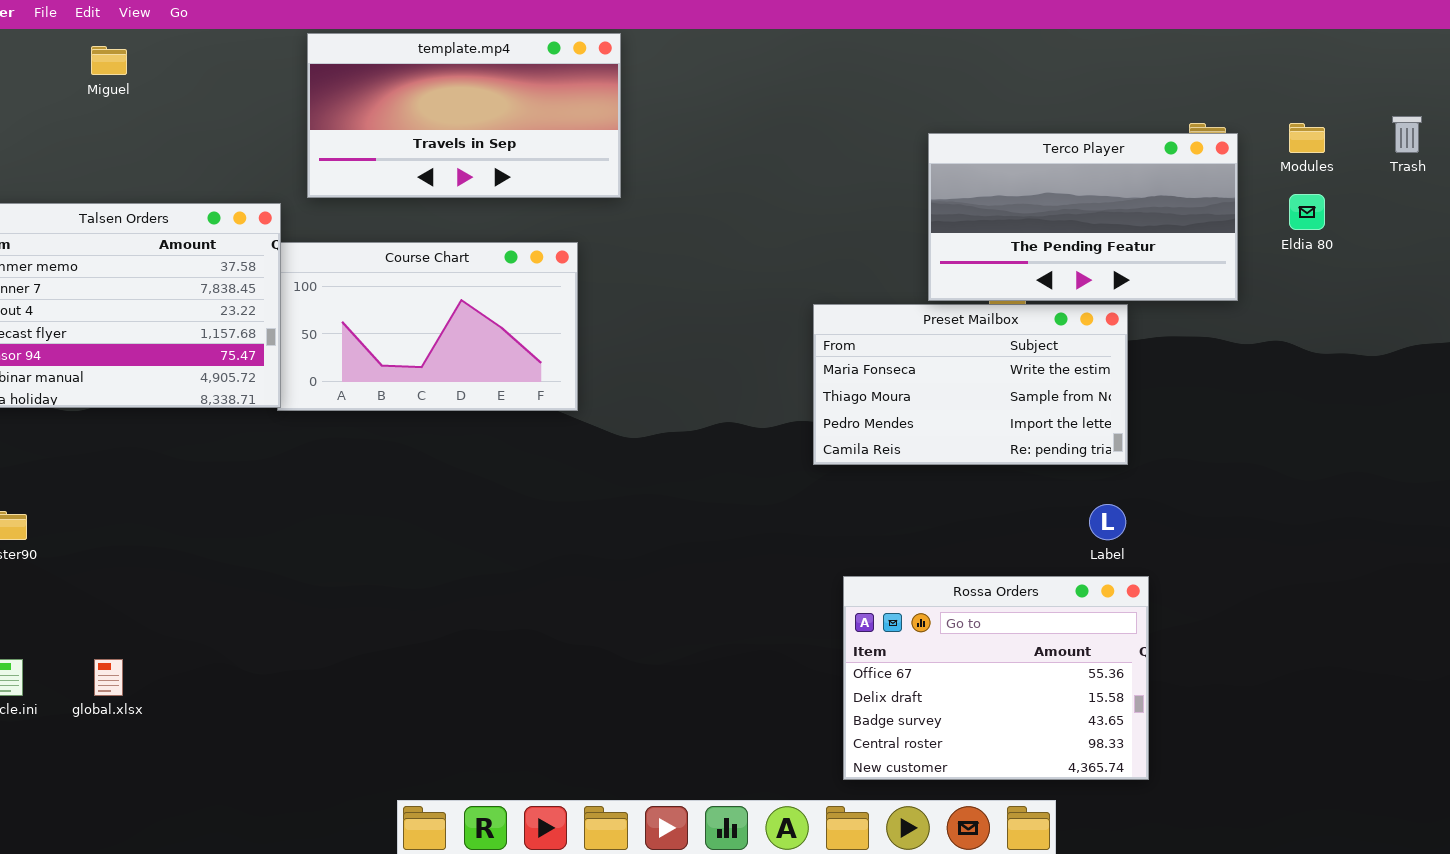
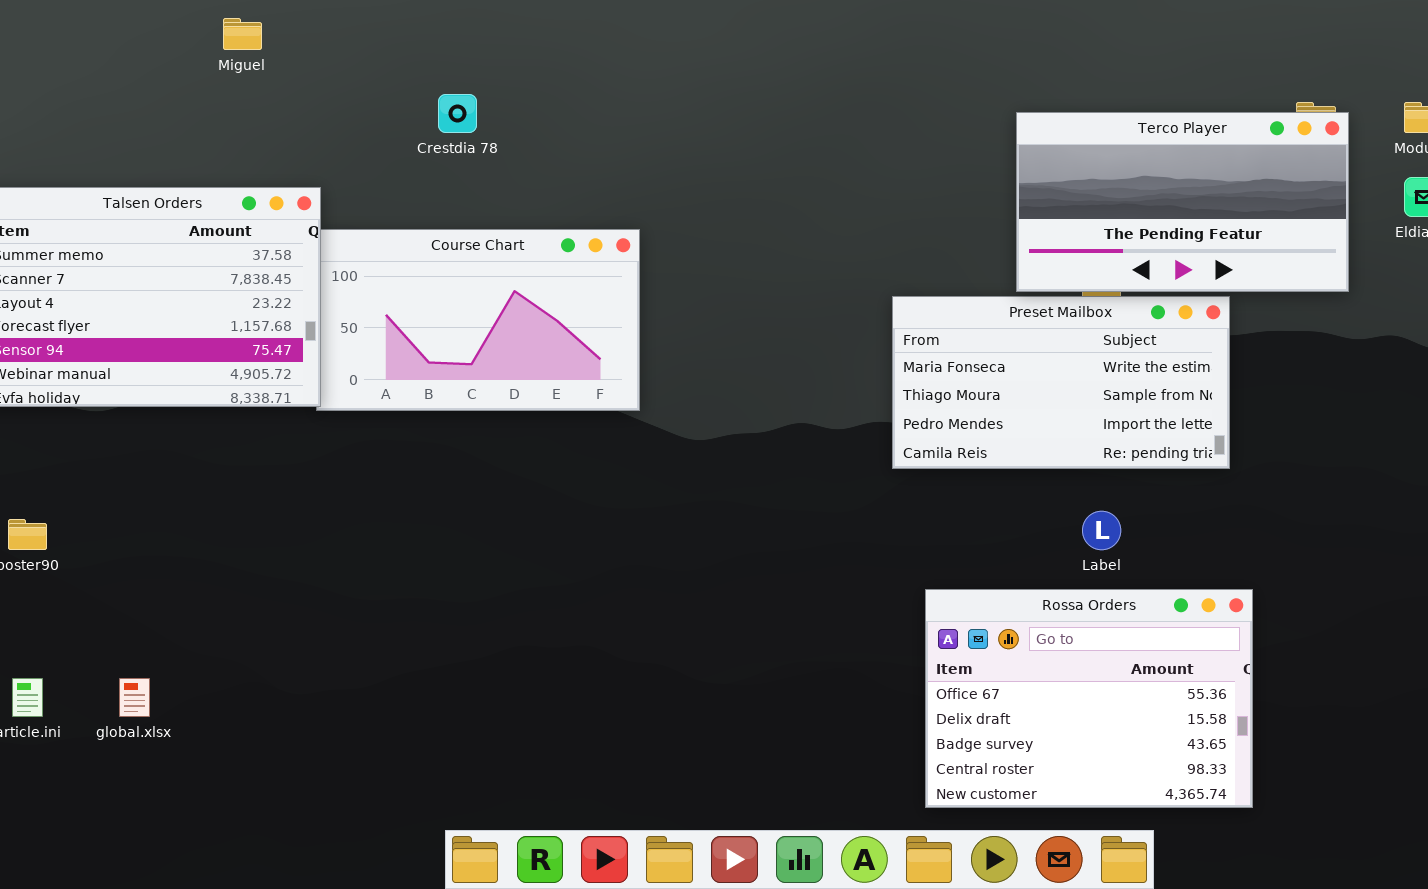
template.mp4: [307,33,621,198] -> none, closed
Miguel: [91,46,127,75] -> [223,18,262,50], moved
Label: [1089,504,1126,540] -> [1082,511,1121,550], moved

